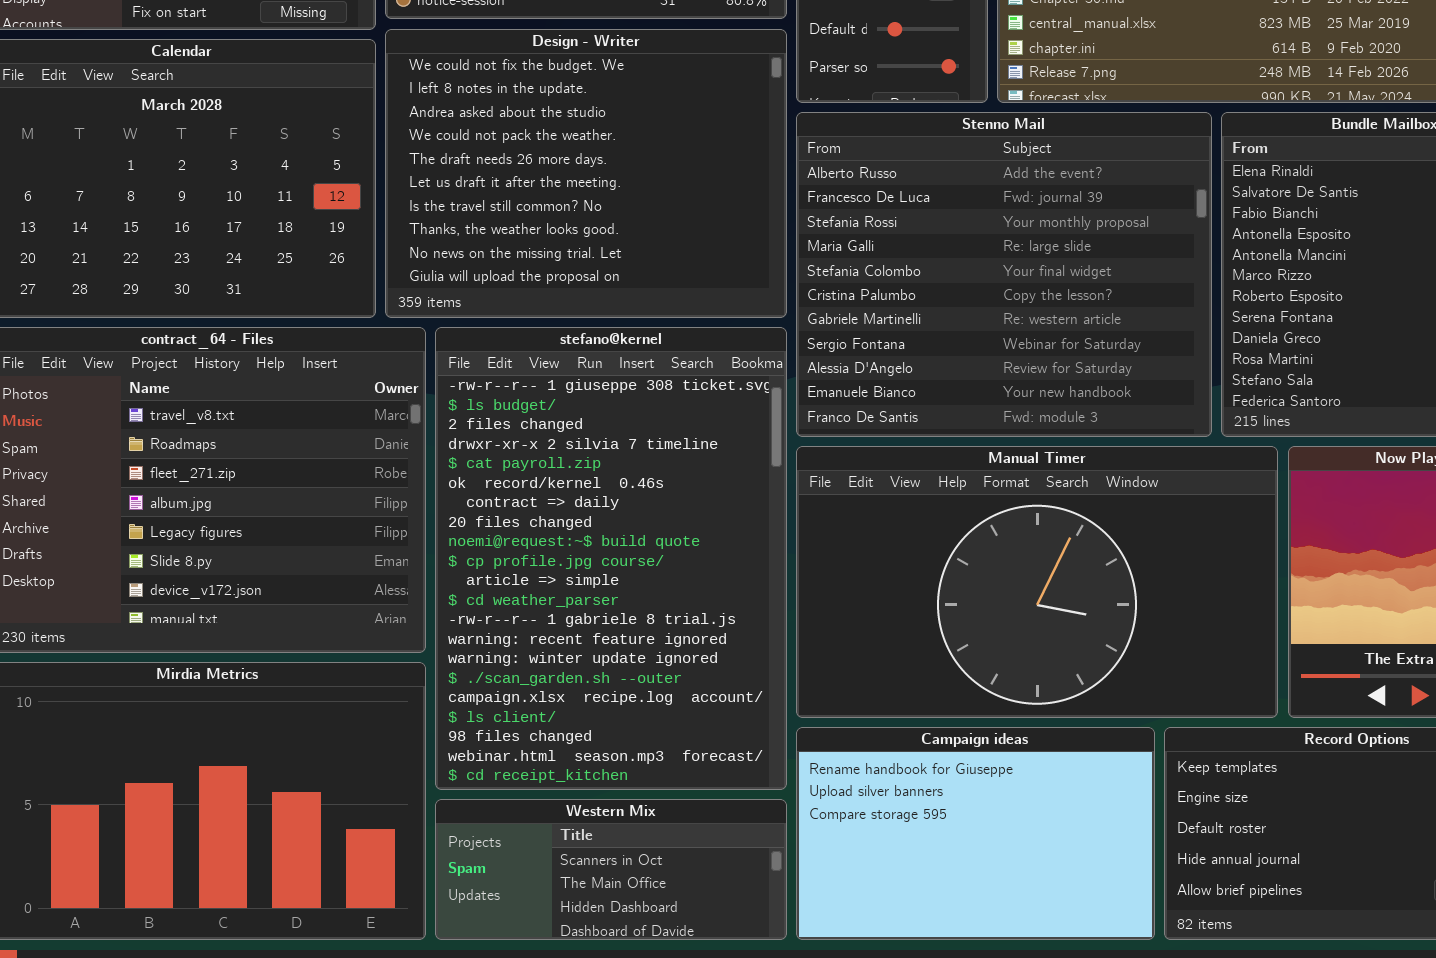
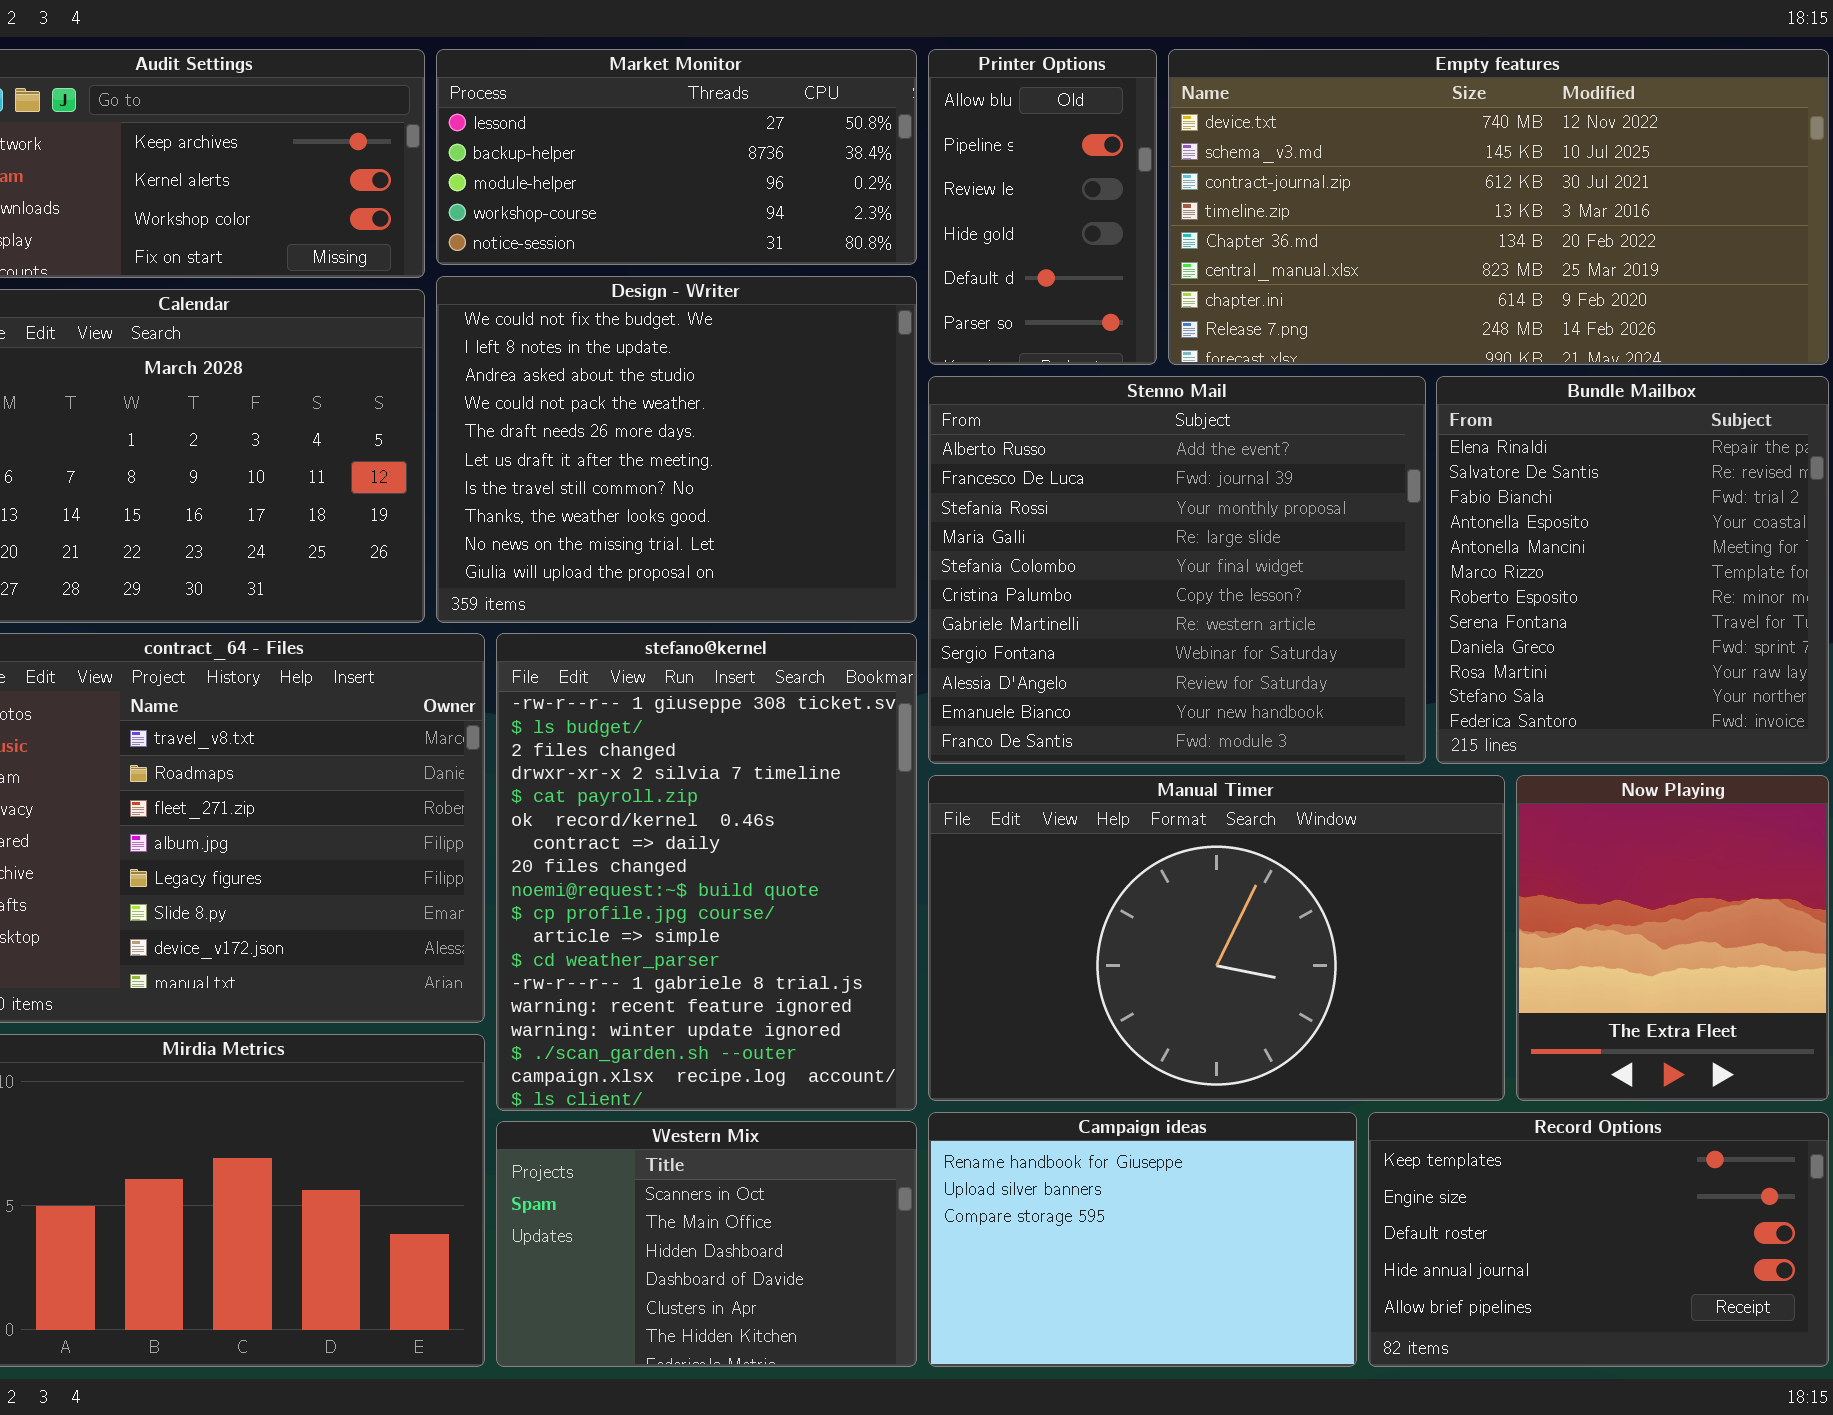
stefano@kernel: [435,327,787,790] -> [496,633,917,1111], resized
Western Mix: [435,799,787,940] -> [496,1121,917,1367], resized

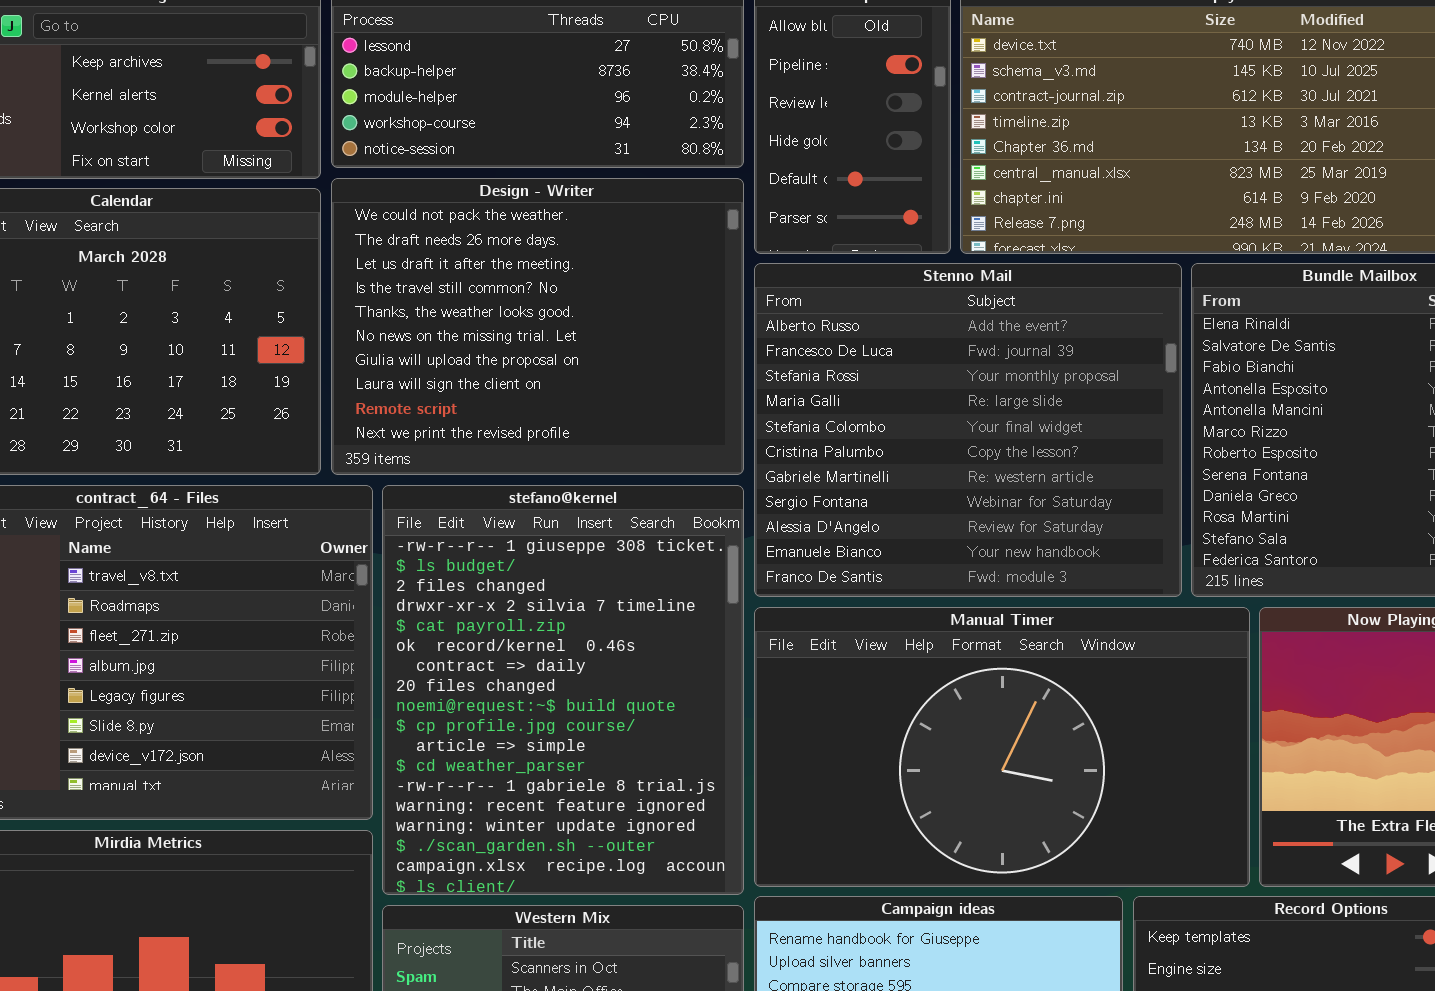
Design - Writer: [436,276,917,623] -> [331,178,744,475], scrolled down 3 rows

